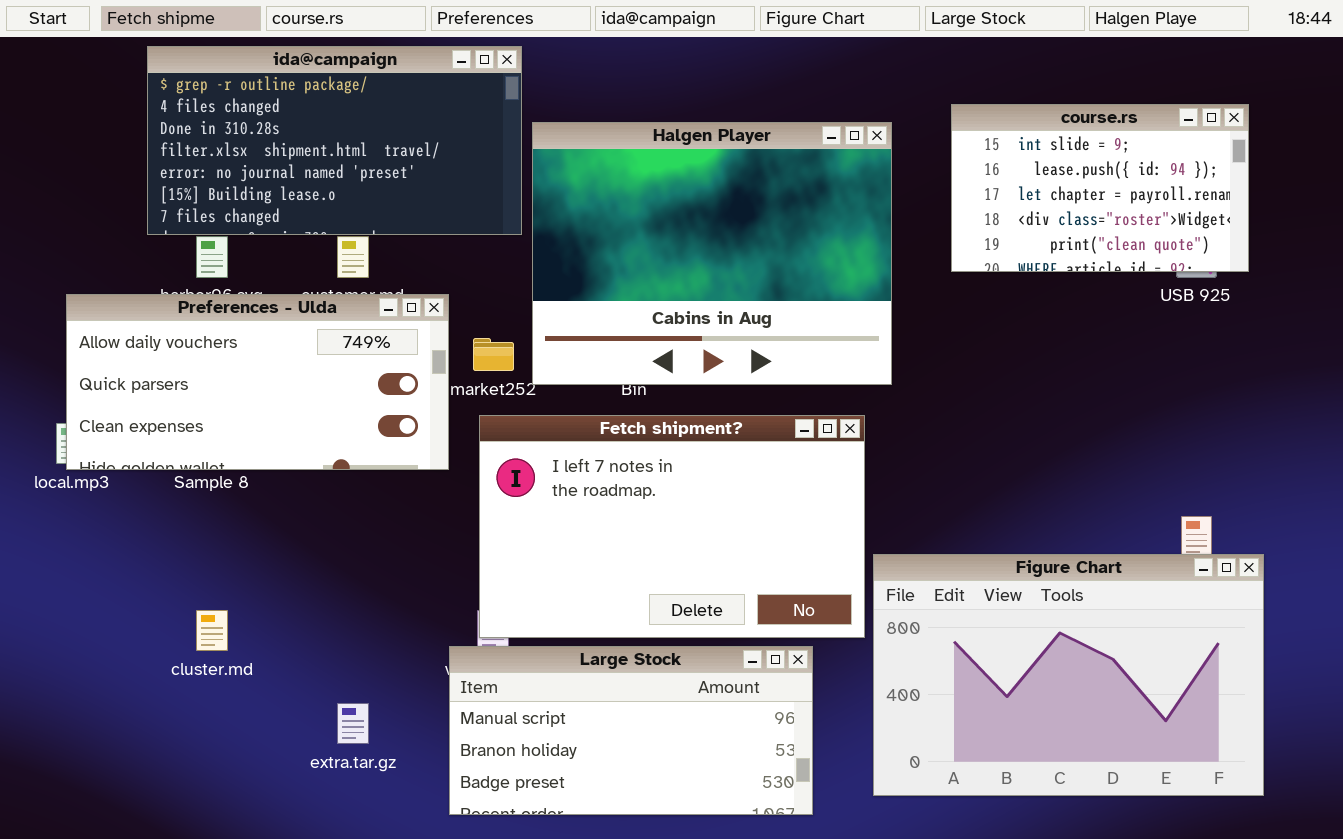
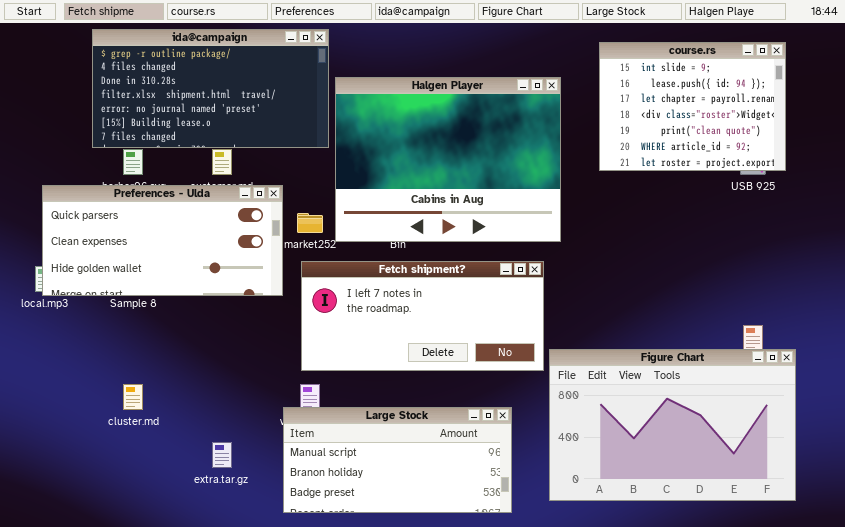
course.rs: [951,104,1249,272] -> [599,42,786,171], resized
Preferences - Ulda: [66,294,449,470] -> [42,185,283,296], scrolled down 1 row
Fetch shipment?: [479,415,865,638] -> [301,261,544,371], resized

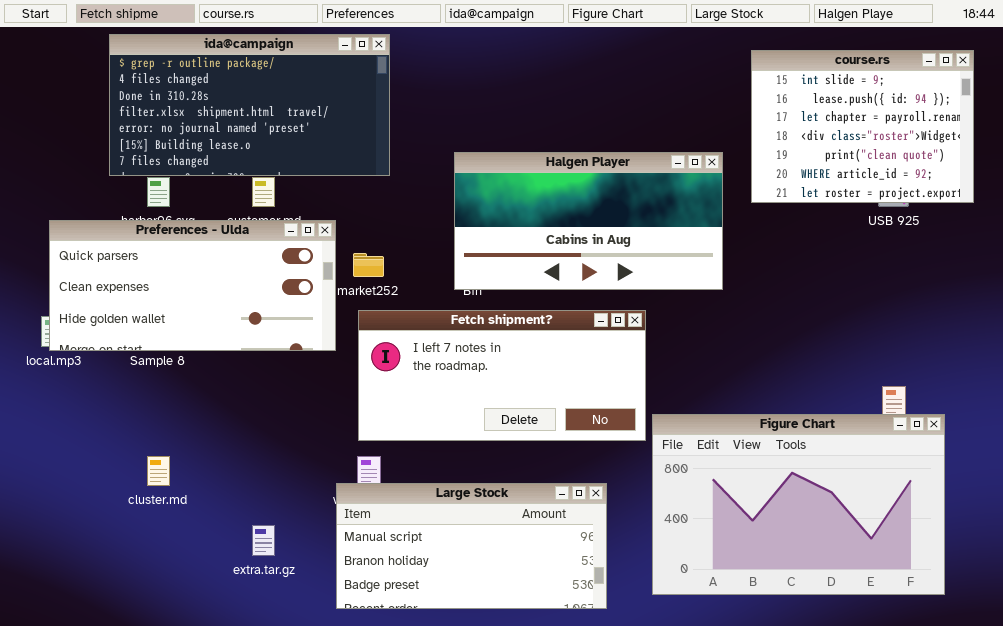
course.rs: [599,42,786,171] -> [751,50,974,203], moved
Halgen Player: [335,77,561,242] -> [454,152,723,290], moved, resized

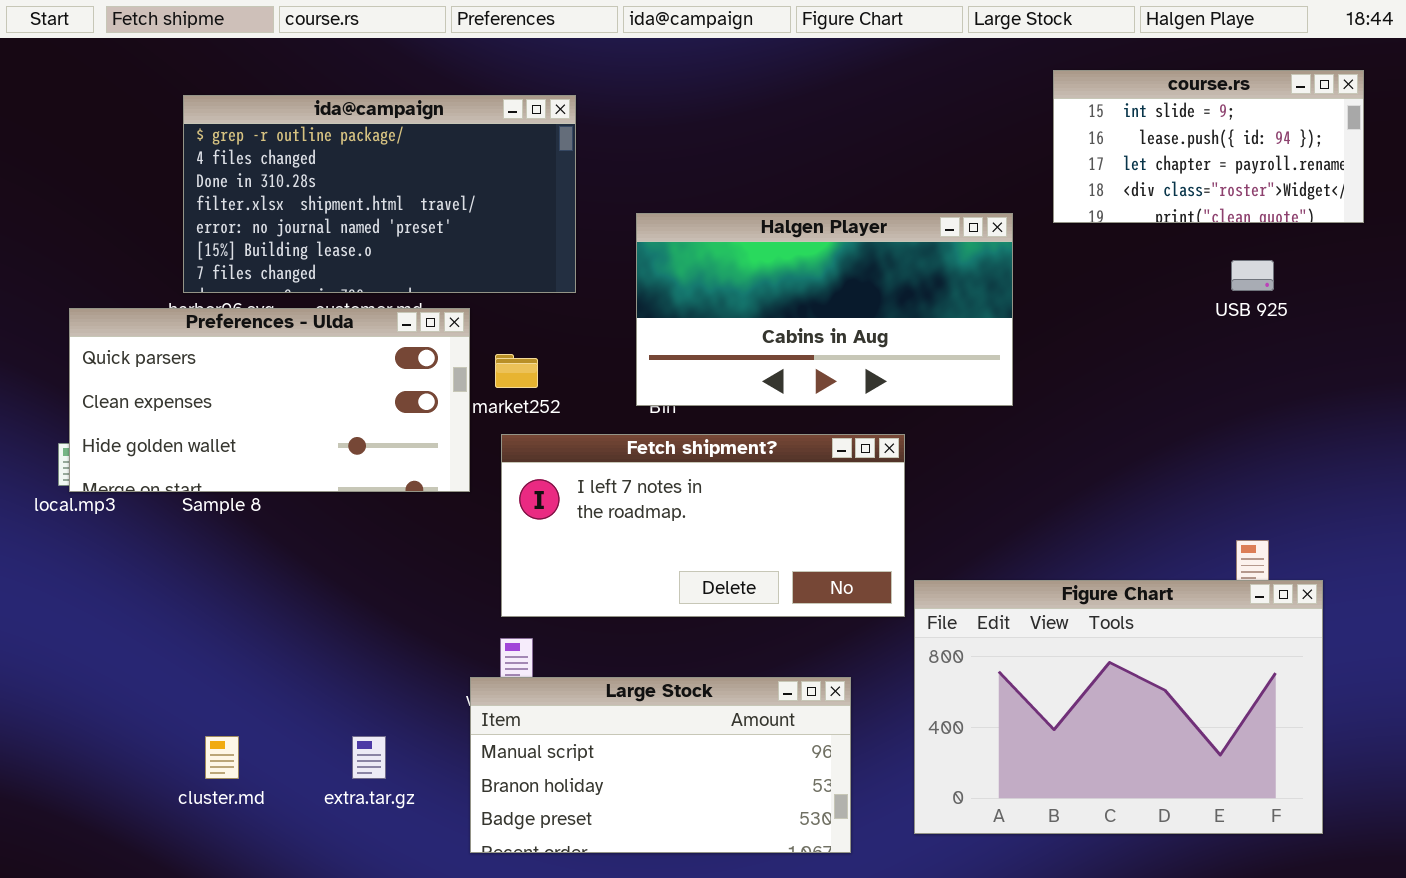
ida@campaign: [109,34,390,176] -> [183,95,576,293], moved
course.rs: [751,50,974,203] -> [1053,70,1364,223], resized
cluster.md: [147,456,170,486] -> [205,736,239,779], moved

